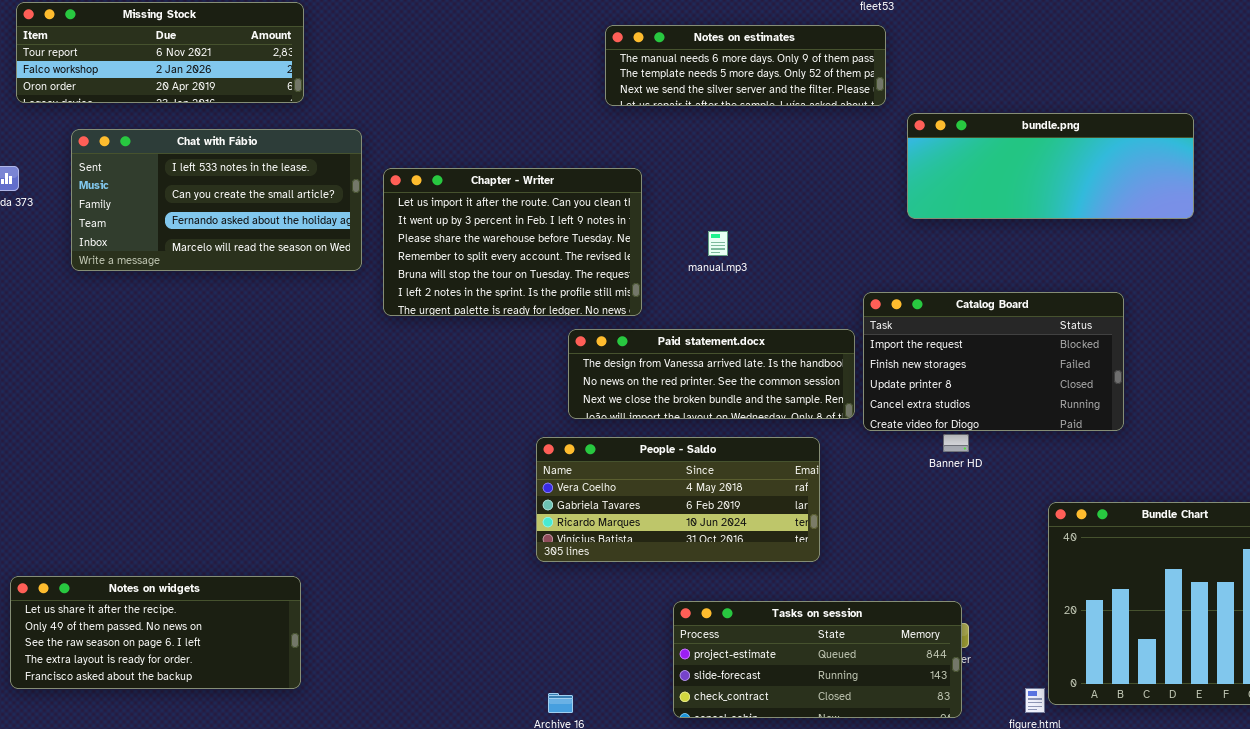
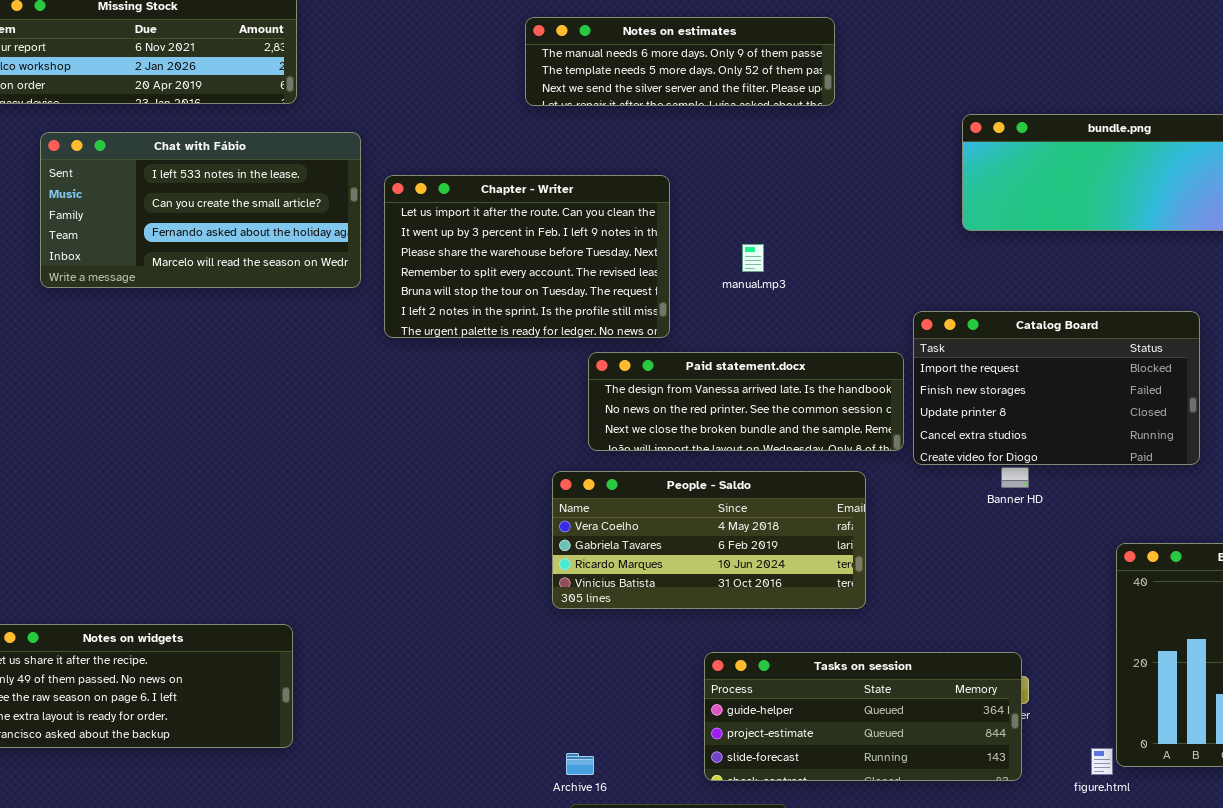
Notes on estimates: [605,25,886,106] -> [525,17,835,106], moved
Tasks on session: [673,601,962,718] -> [704,652,1022,781], scrolled up 1 row

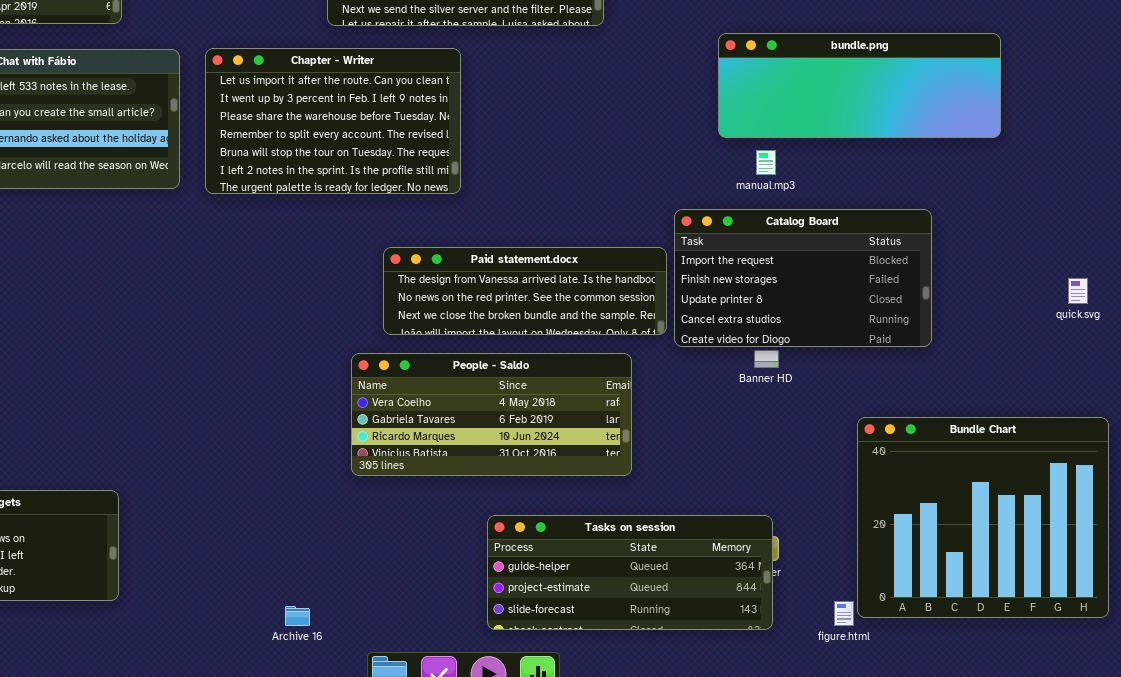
Chapter - Writer: [384,175,670,338] -> [205,48,461,194], moved
manual.mp3: [742,244,764,272] -> [756,150,776,175], moved
Archive 16: [566,753,594,775] -> [285,606,310,626], moved

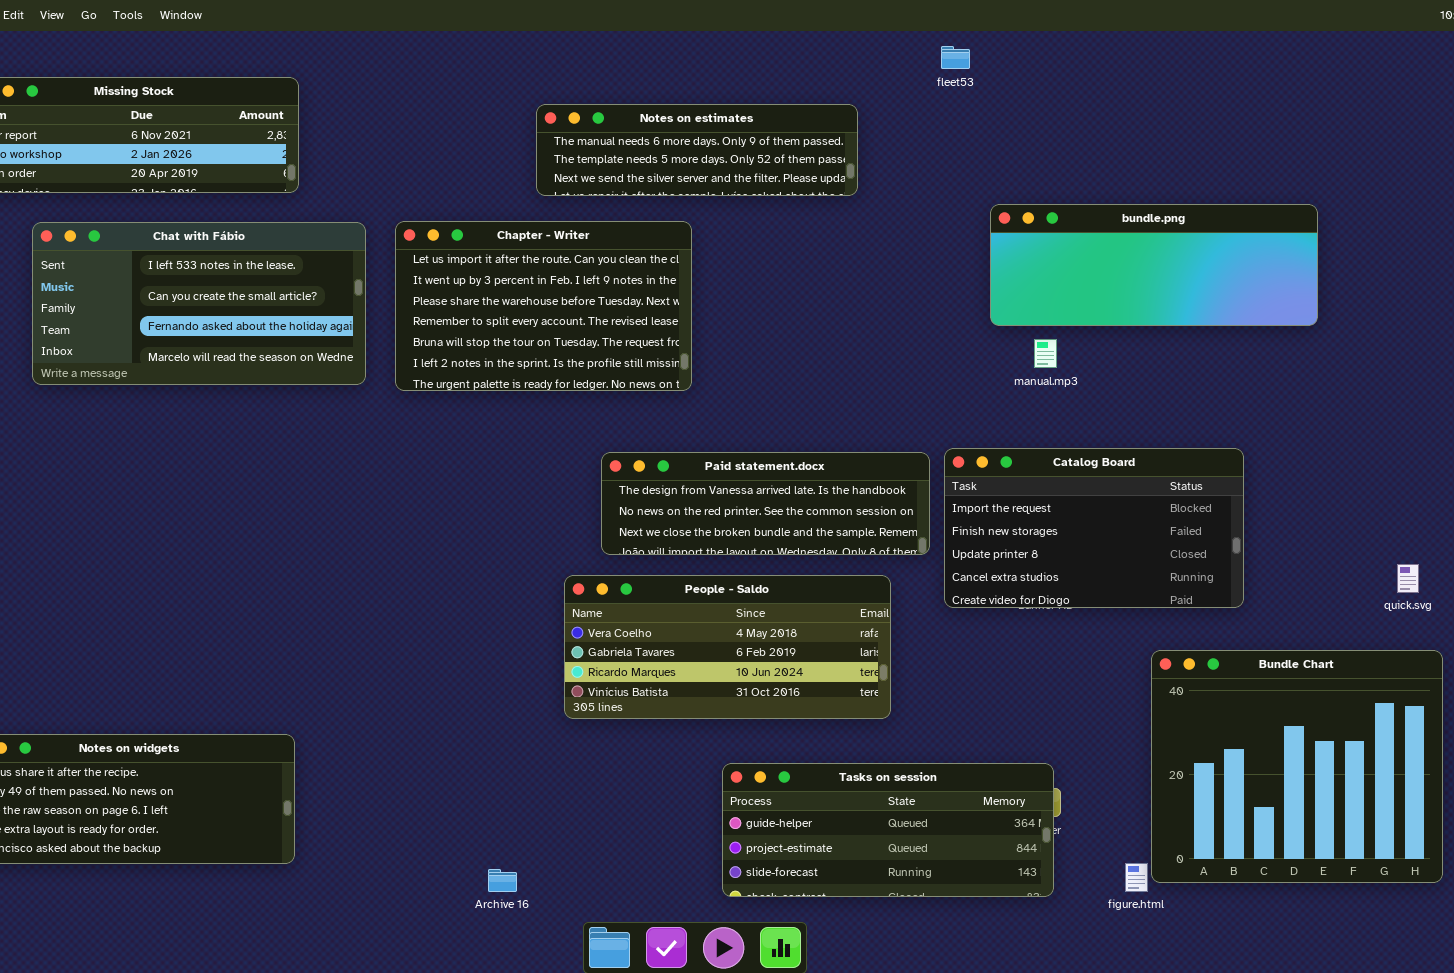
Catalog Board: [674,209,932,347] -> [944,448,1244,608], moved
quick.svg: [1068,278,1088,304] -> [1397,564,1419,593], moved

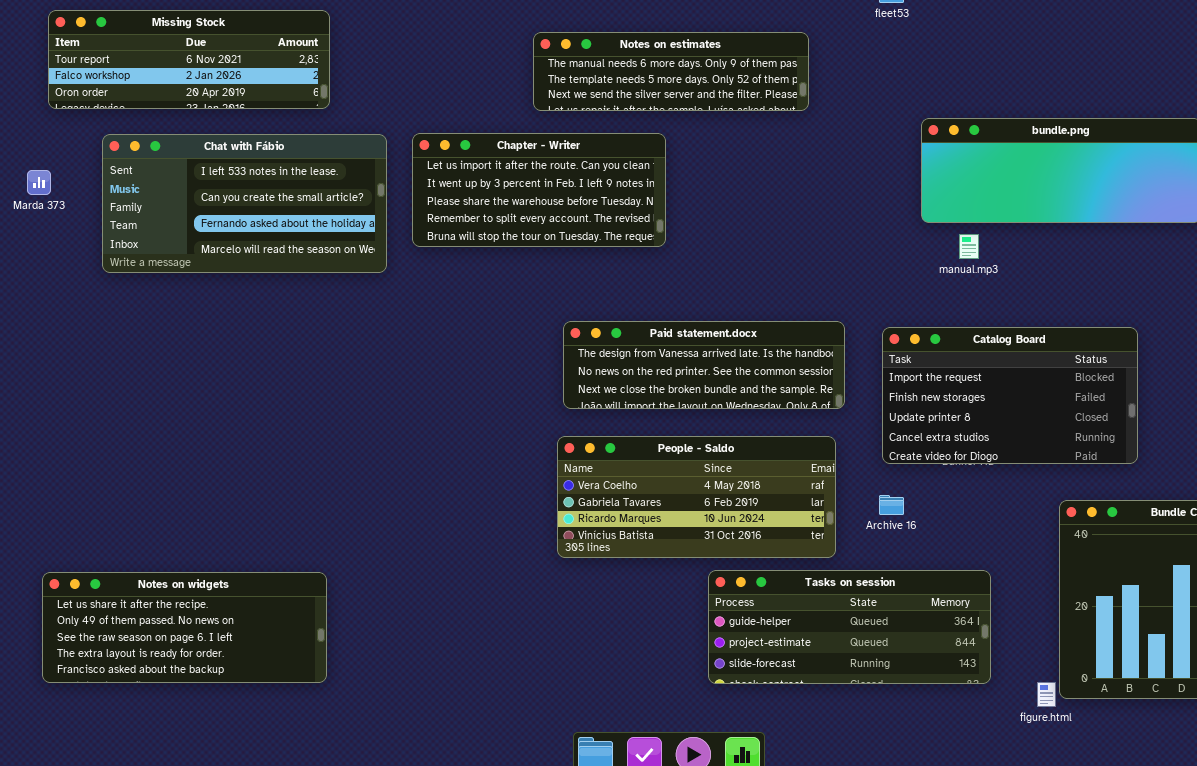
Chapter - Writer: [395,221,692,391] -> [412,133,666,247], resized
Paid statement.docx: [601,452,930,555] -> [563,321,845,409], moved
Tasks on session: [722,763,1054,897] -> [708,570,991,684], moved
Archive 16: [488,869,517,892] -> [879,495,904,515], moved

